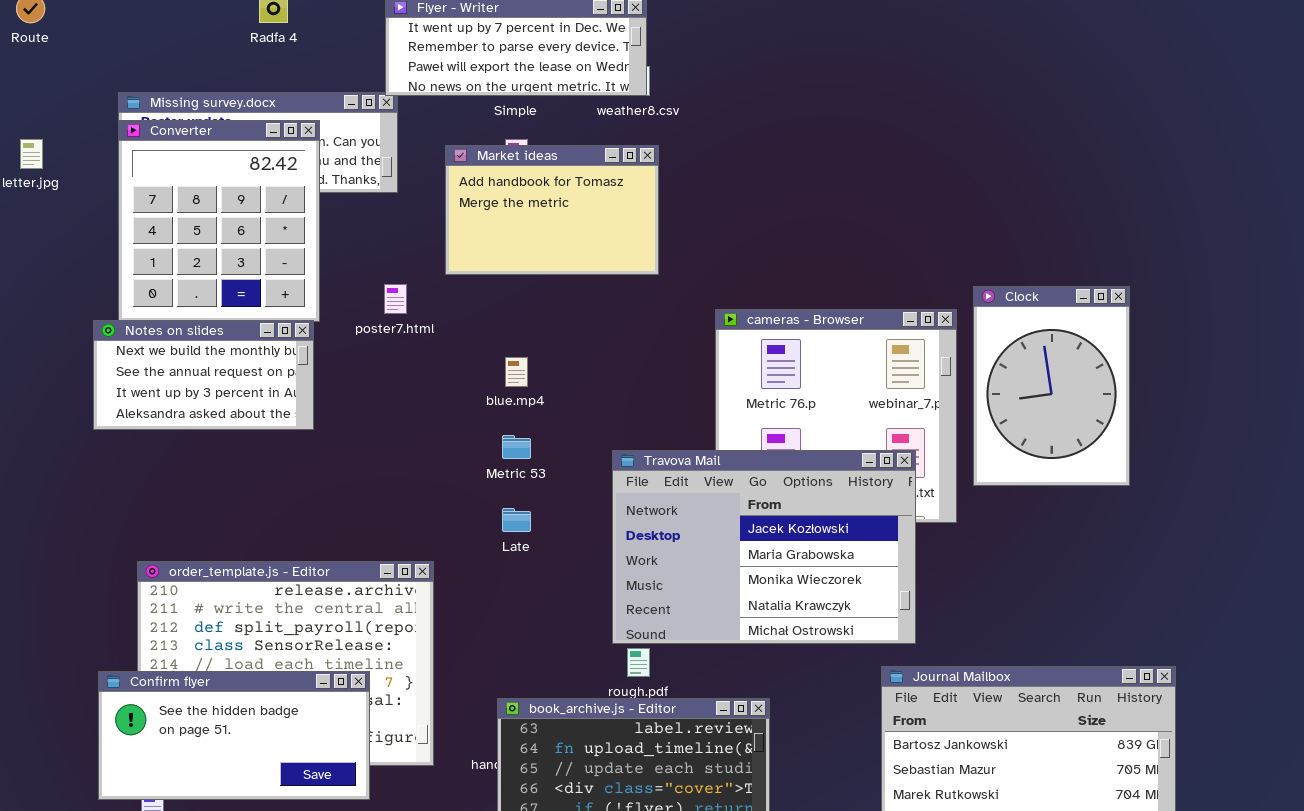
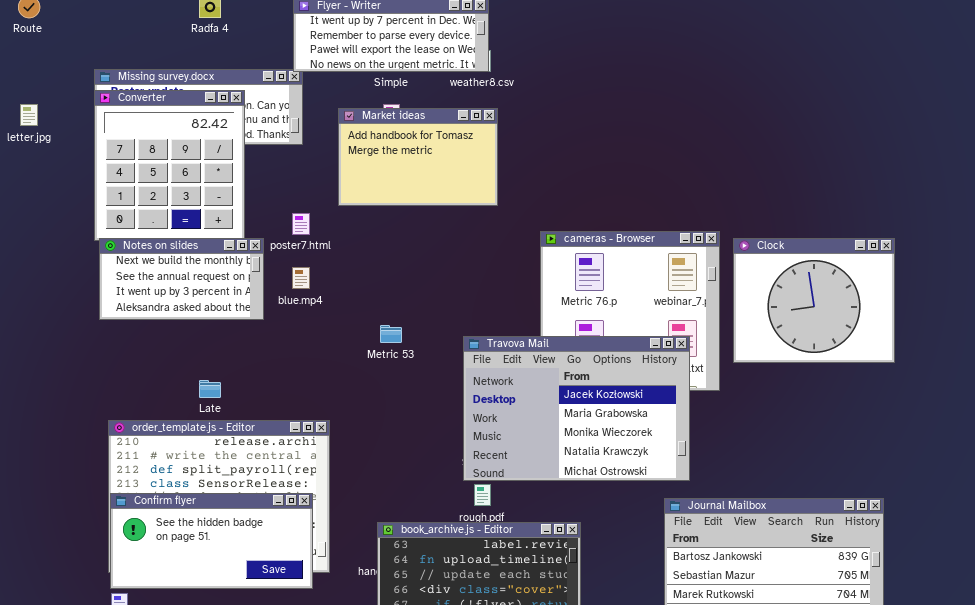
Clock: [973,286,1130,486] -> [733,238,895,363], resized
Notes on slides: [93,320,314,430] -> [99,238,264,320], moved
blue.mp4: [505,357,528,387] -> [292,267,310,289], moved
Late: [502,508,531,532] -> [199,380,221,398], moved
Confirm flyer: [98,671,370,800] -> [110,493,313,589], moved

